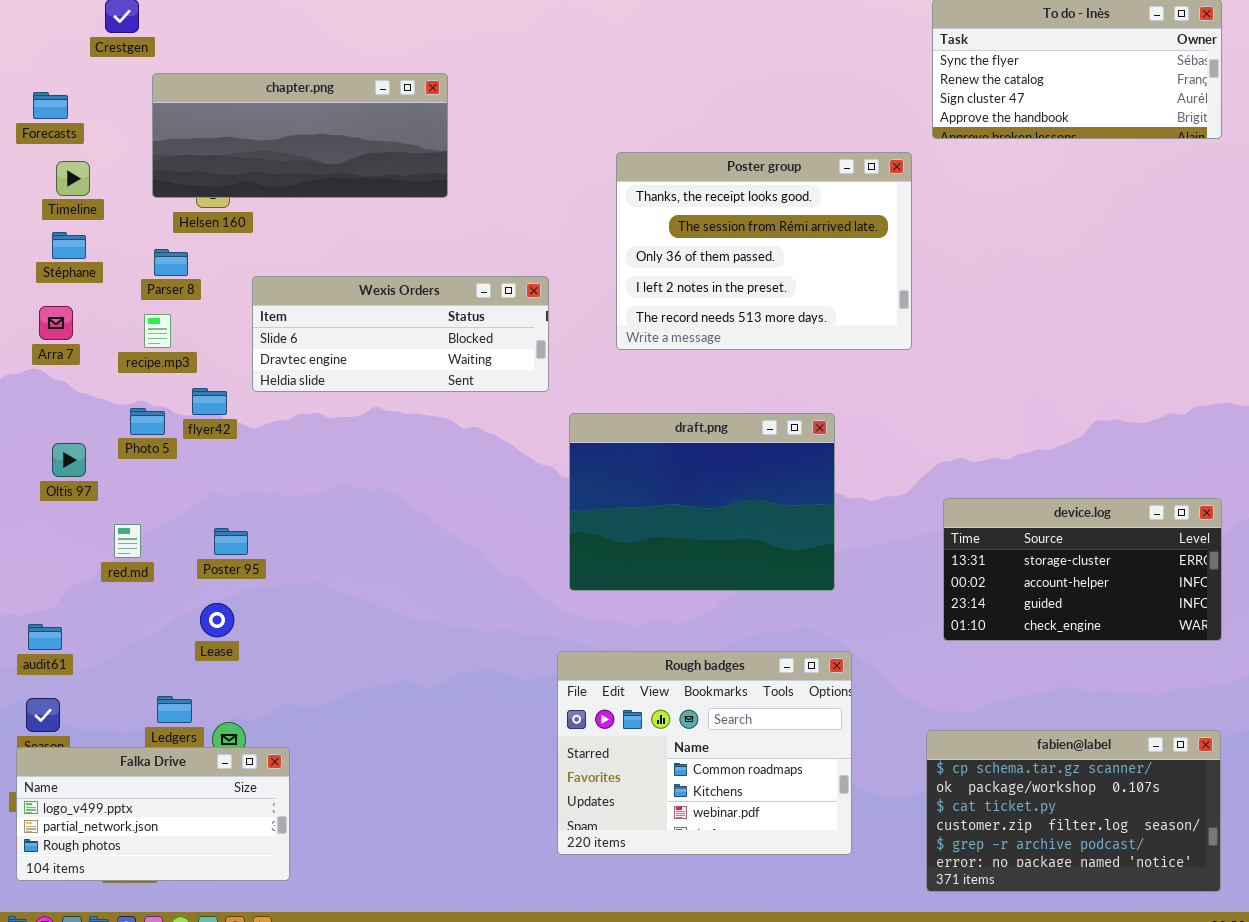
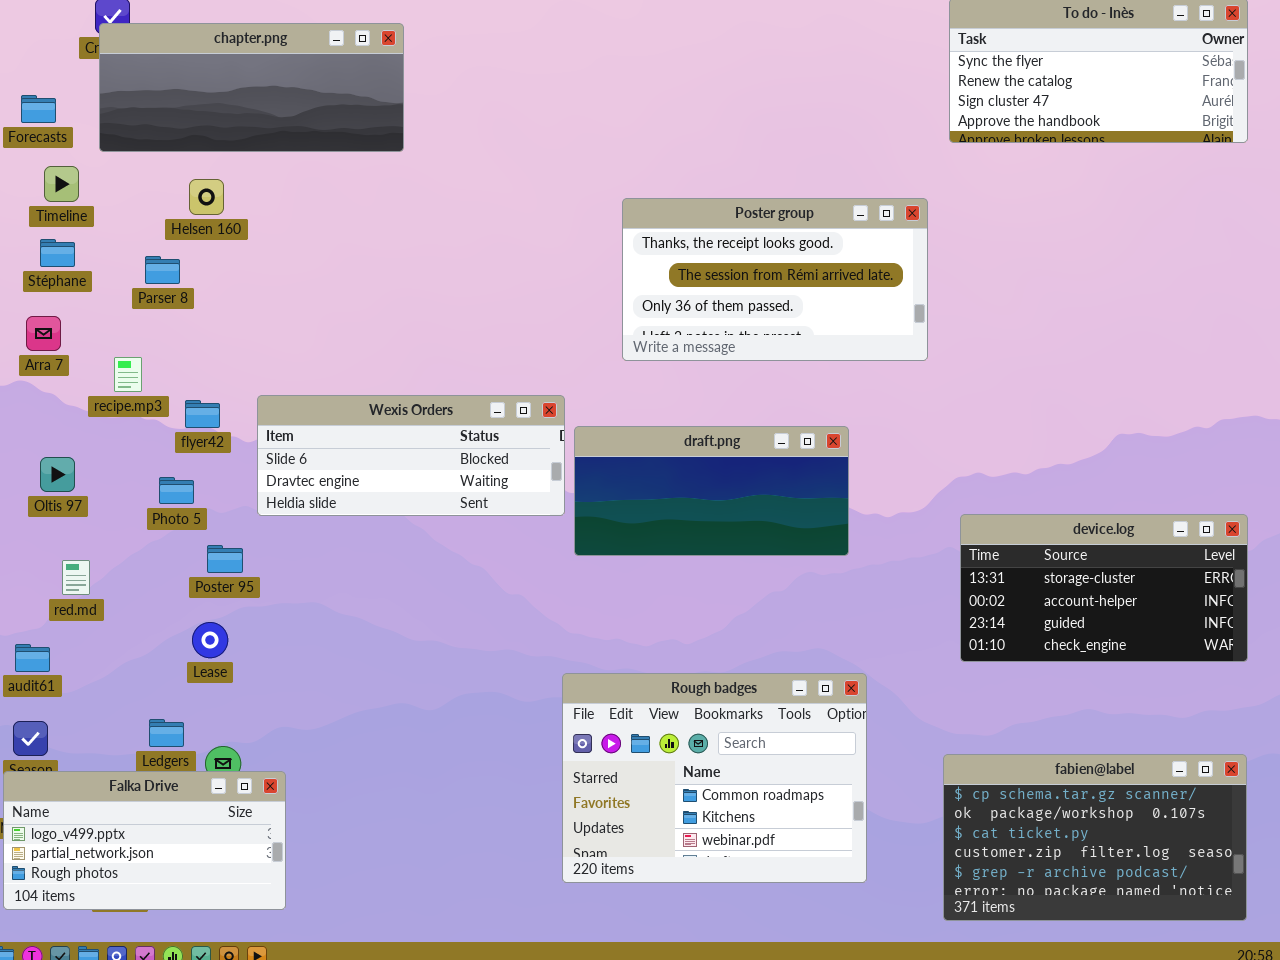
chapter.png: [152,73,448,198] -> [99,23,404,152], moved
Poster group: [616,152,912,350] -> [622,198,928,361], resized
Wexis Orders: [252,276,549,392] -> [257,395,565,516], moved
recipe.mp3: [144,314,171,348] -> [114,357,142,392], moved
Photo 5: [130,408,165,435] -> [159,477,194,504], moved
draft.png: [569,413,835,591] -> [574,426,849,556], resized
red.md: [114,524,141,558] -> [62,560,90,595], moved

